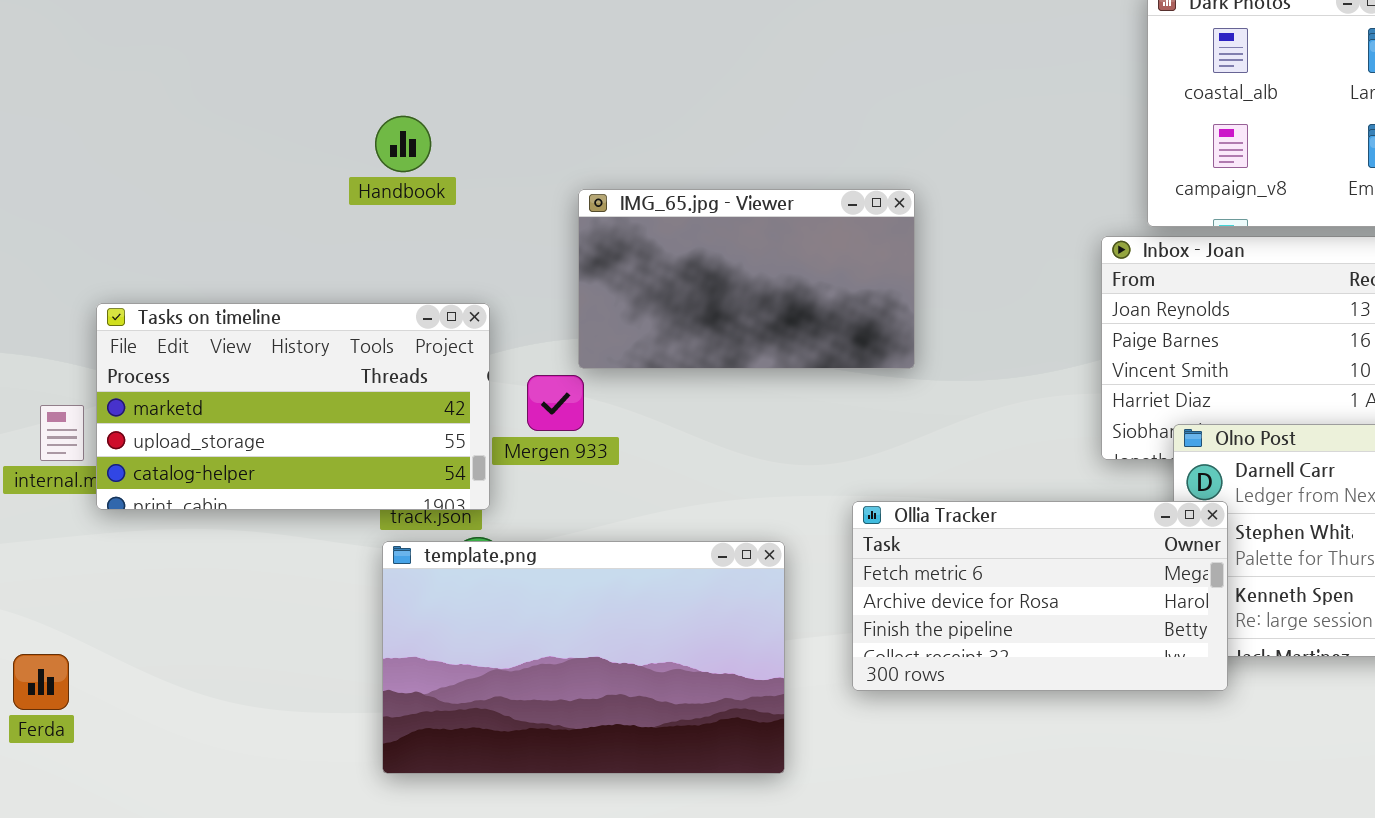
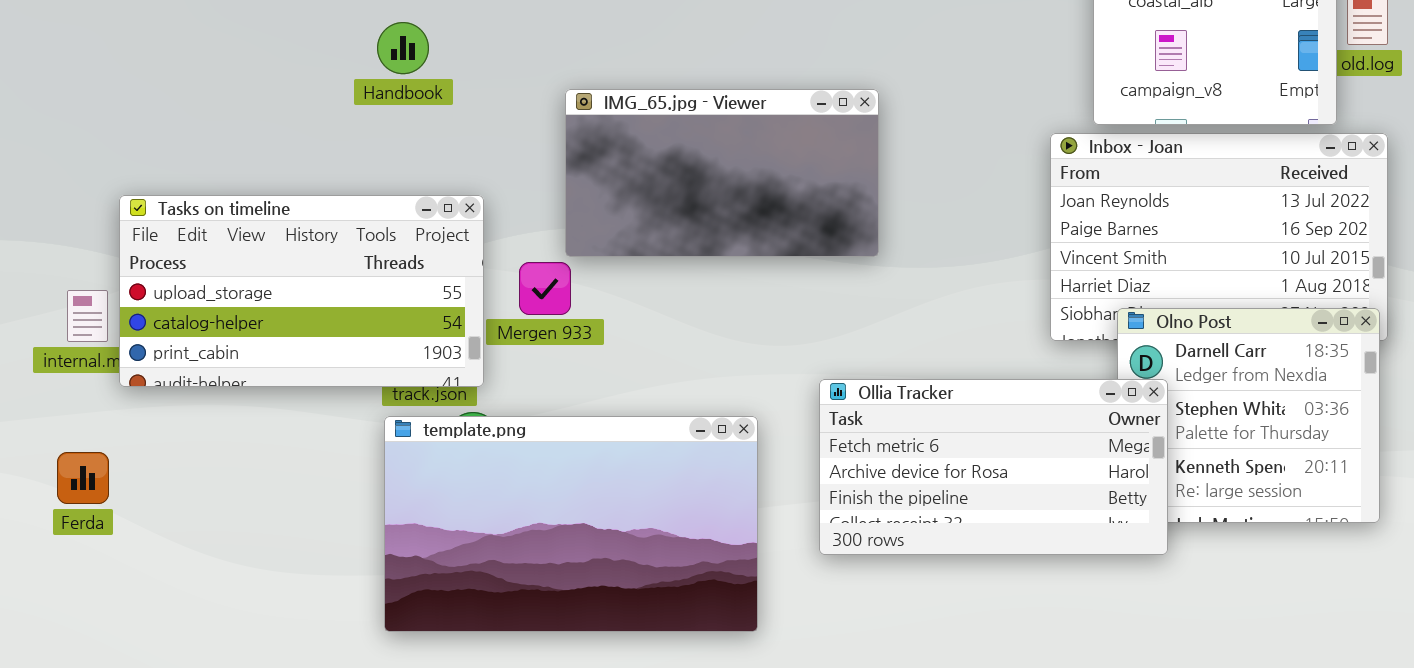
Tasks on timeline: [96,303,490,510] -> [119,195,484,387], scrolled down 1 row
Ferda: [13,654,69,710] -> [57,452,109,504], moved

